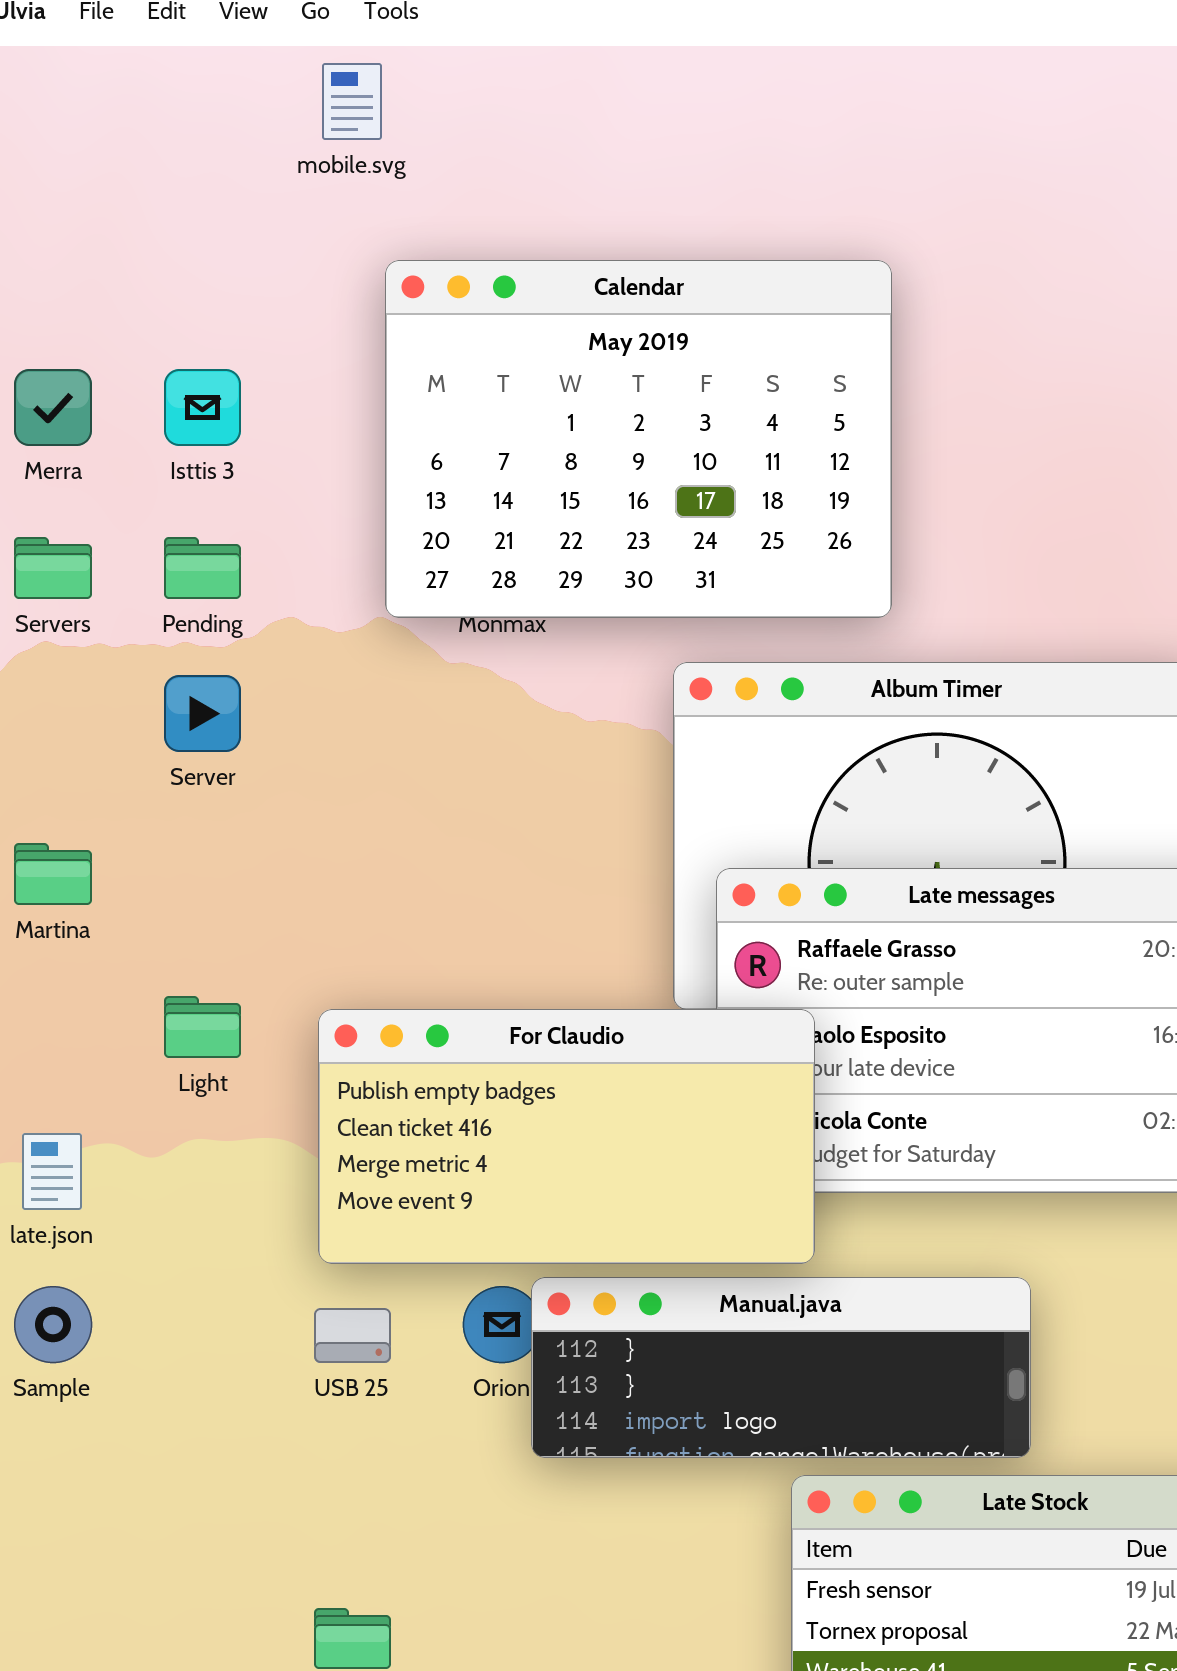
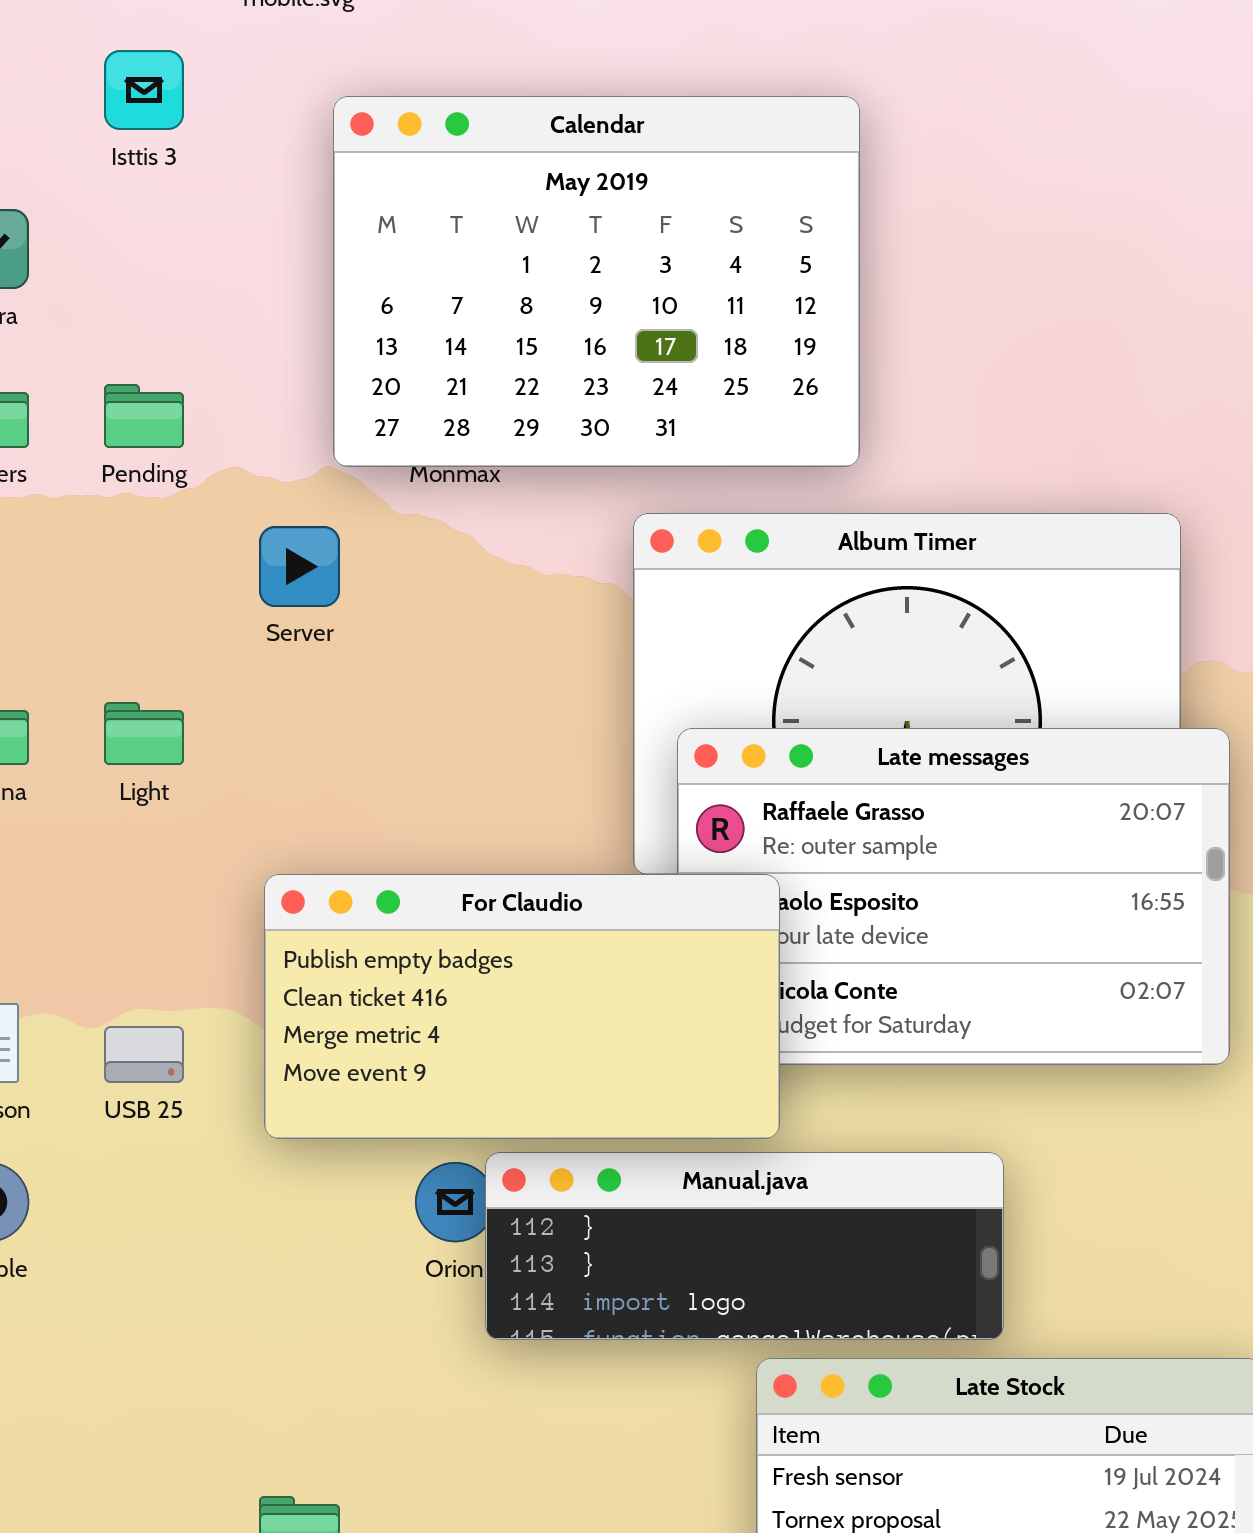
Isttis 3: [164,369,241,446] -> [104,50,184,130], moved
Server: [164,675,241,752] -> [259,526,340,607], moved
Light: [164,996,241,1058] -> [104,702,184,765], moved
USB 25: [314,1308,391,1363] -> [104,1026,184,1083], moved

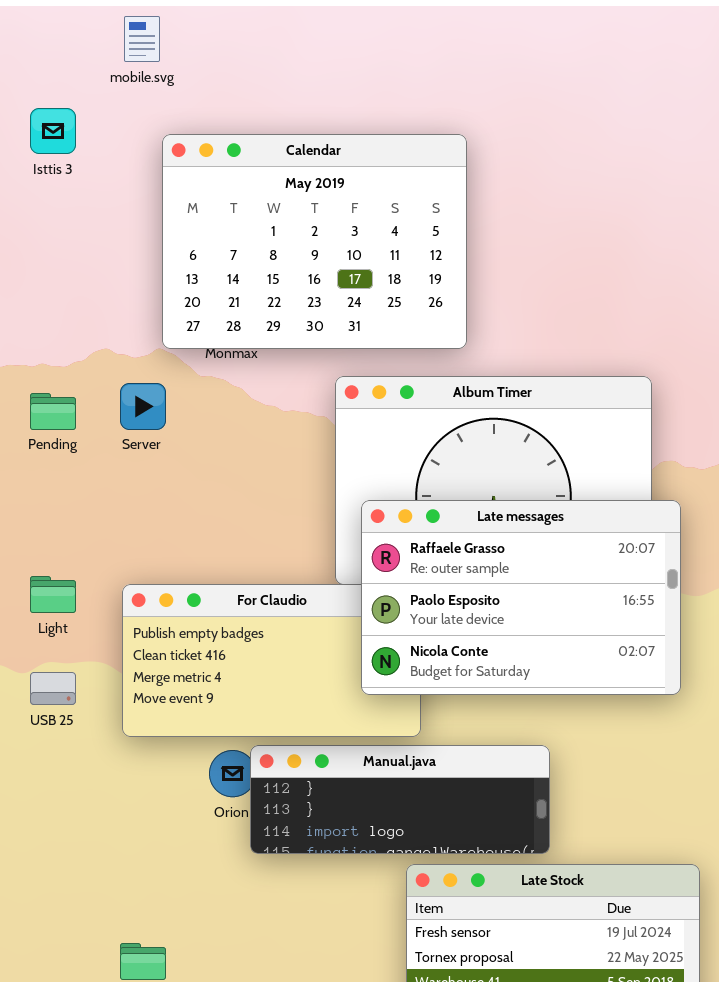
Pending: [104,384,184,448] -> [30,393,76,430], moved
Light: [104,702,184,765] -> [30,576,76,613], moved
Late messages: [677,728,1230,1065] -> [361,500,681,695], raised

